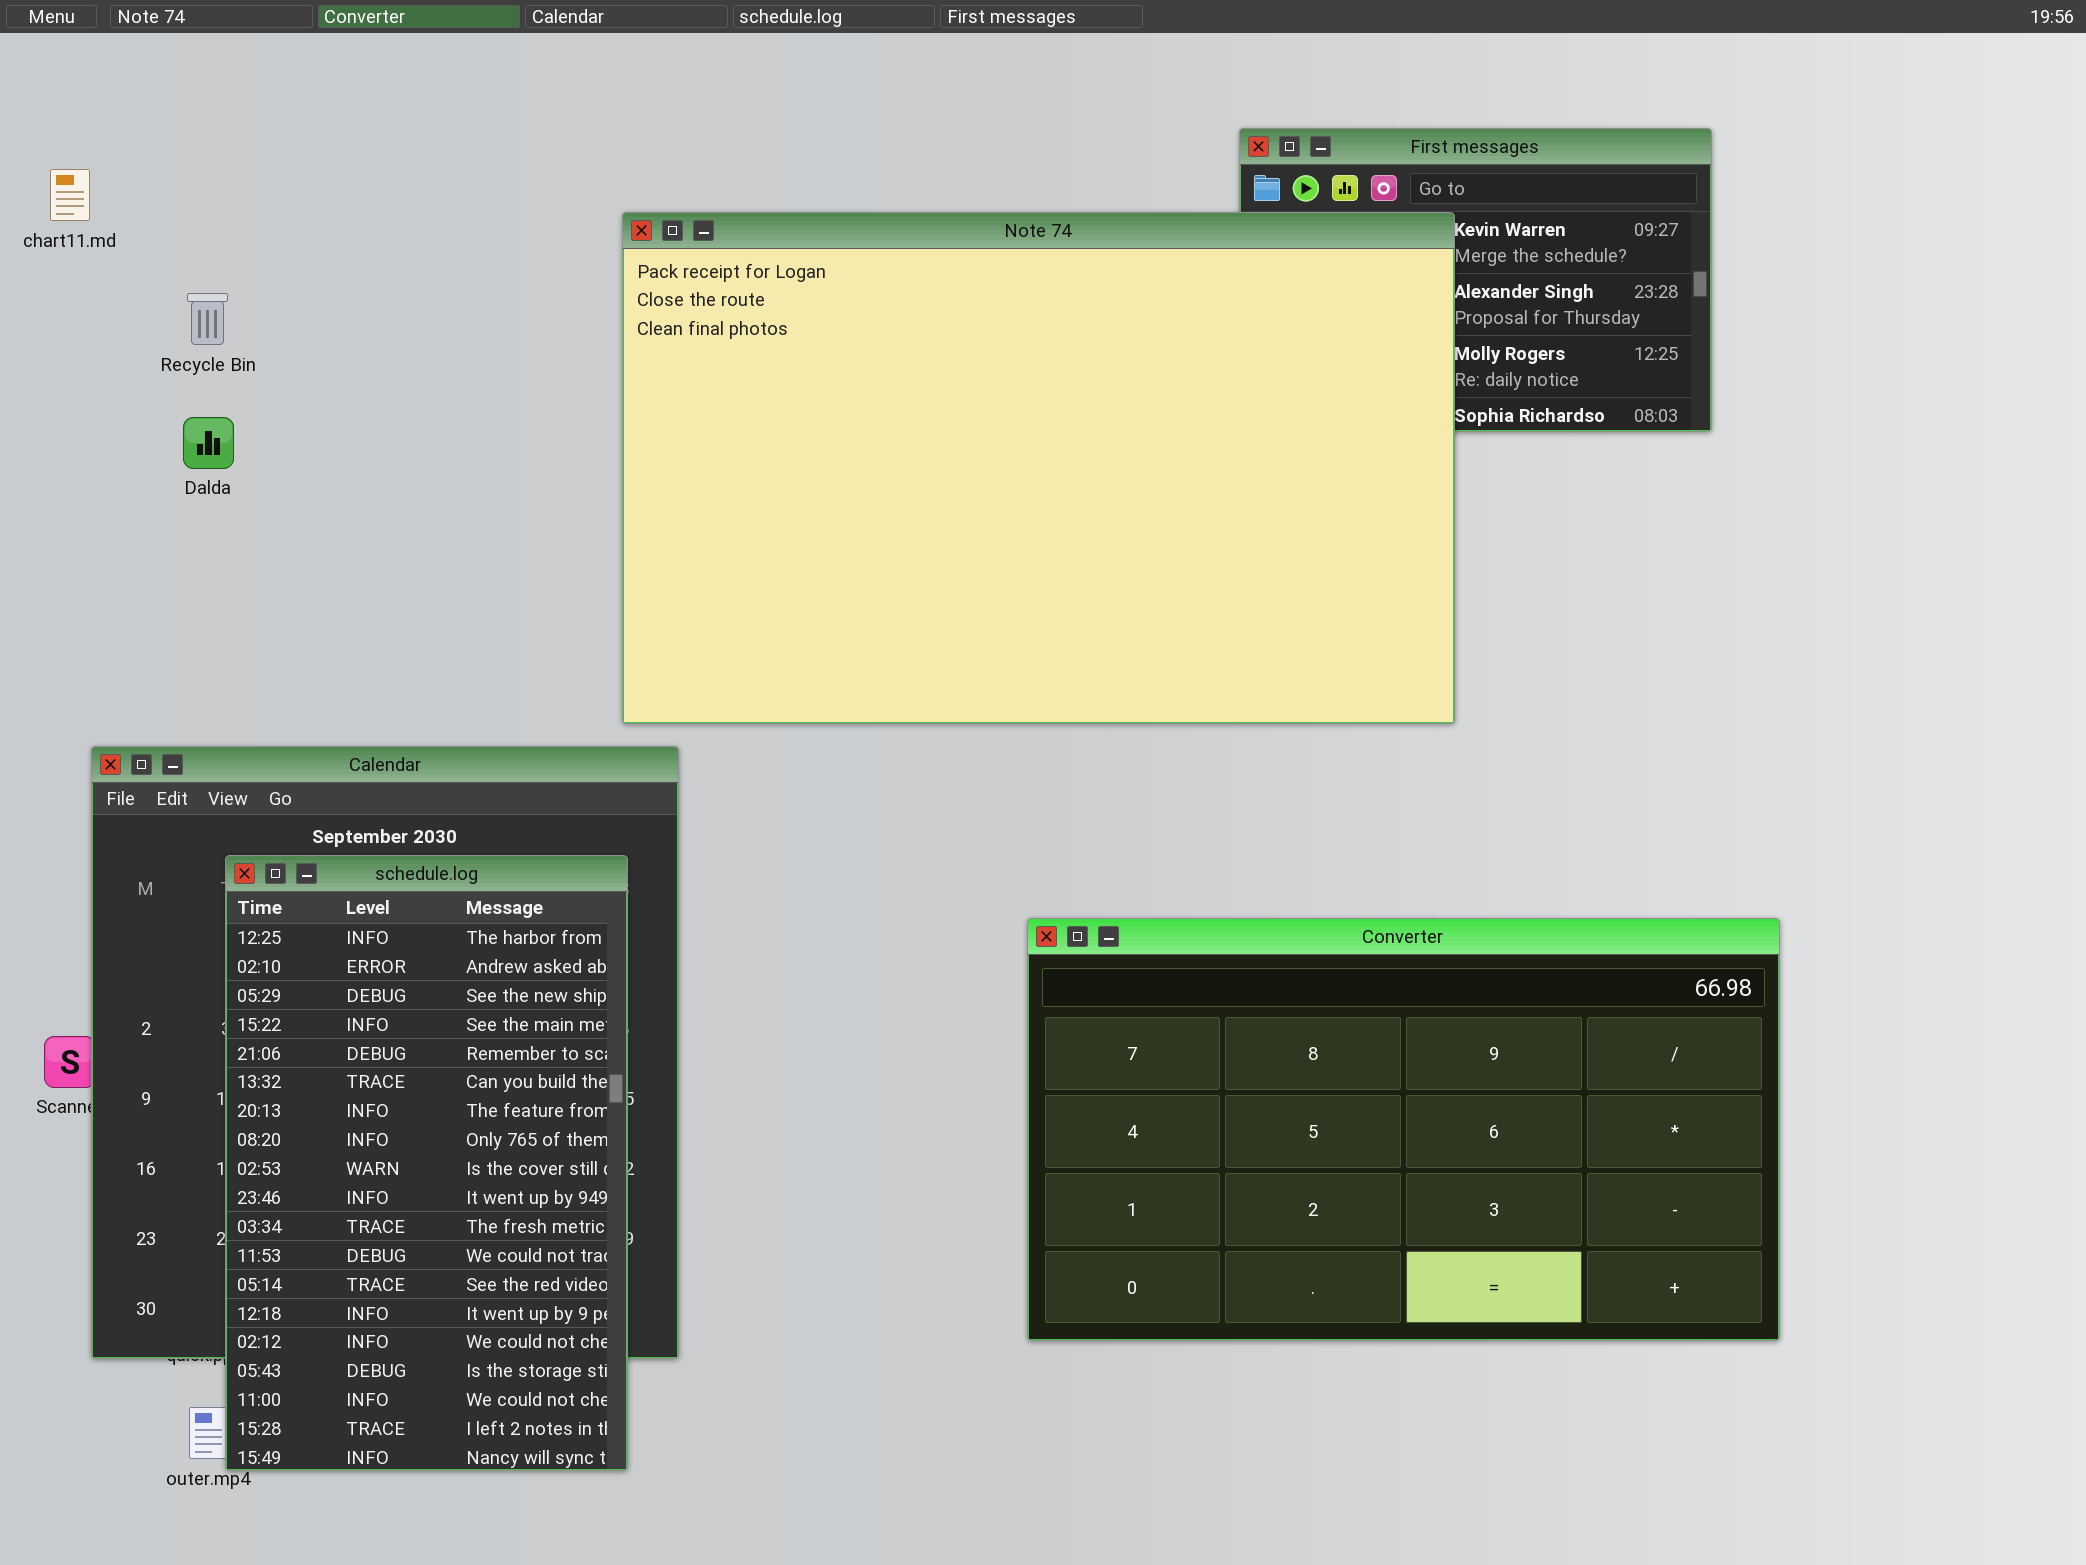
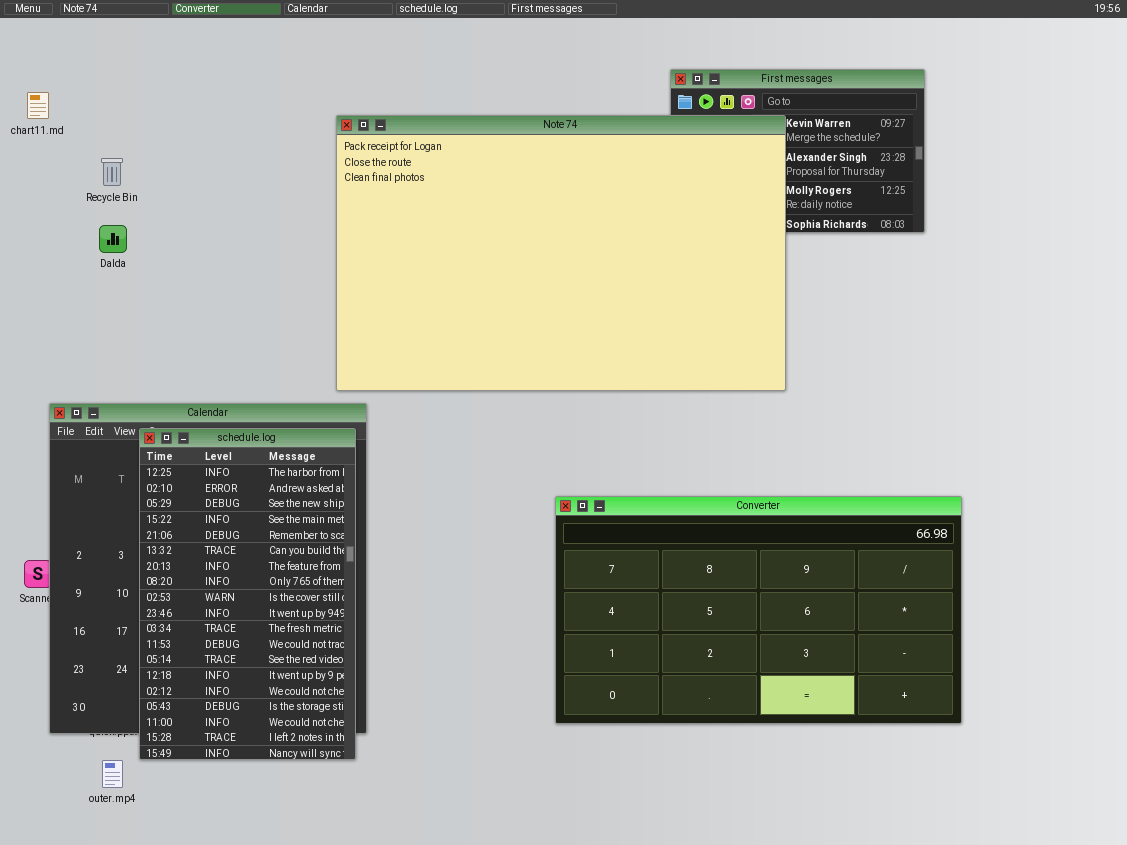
schedule.log: [225,855,628,1471] -> [139,428,356,760], moved

